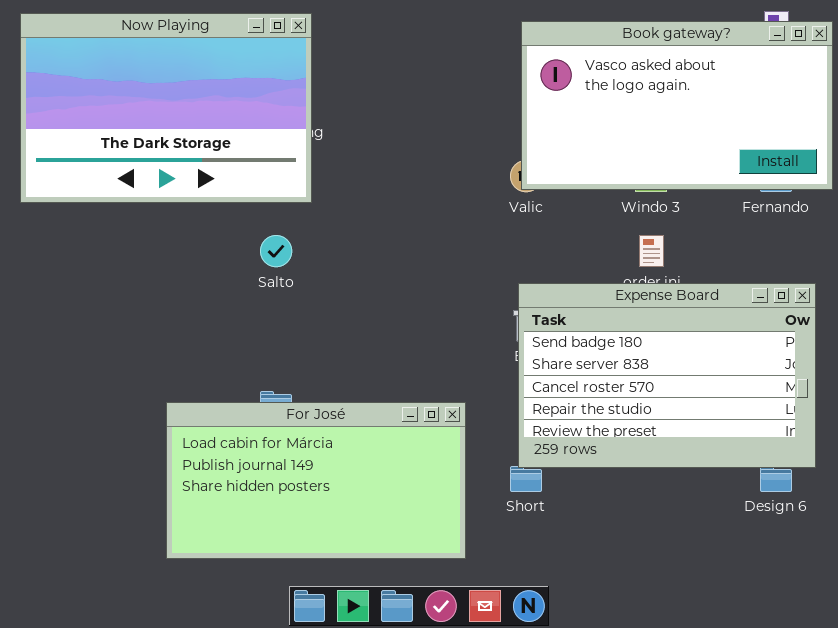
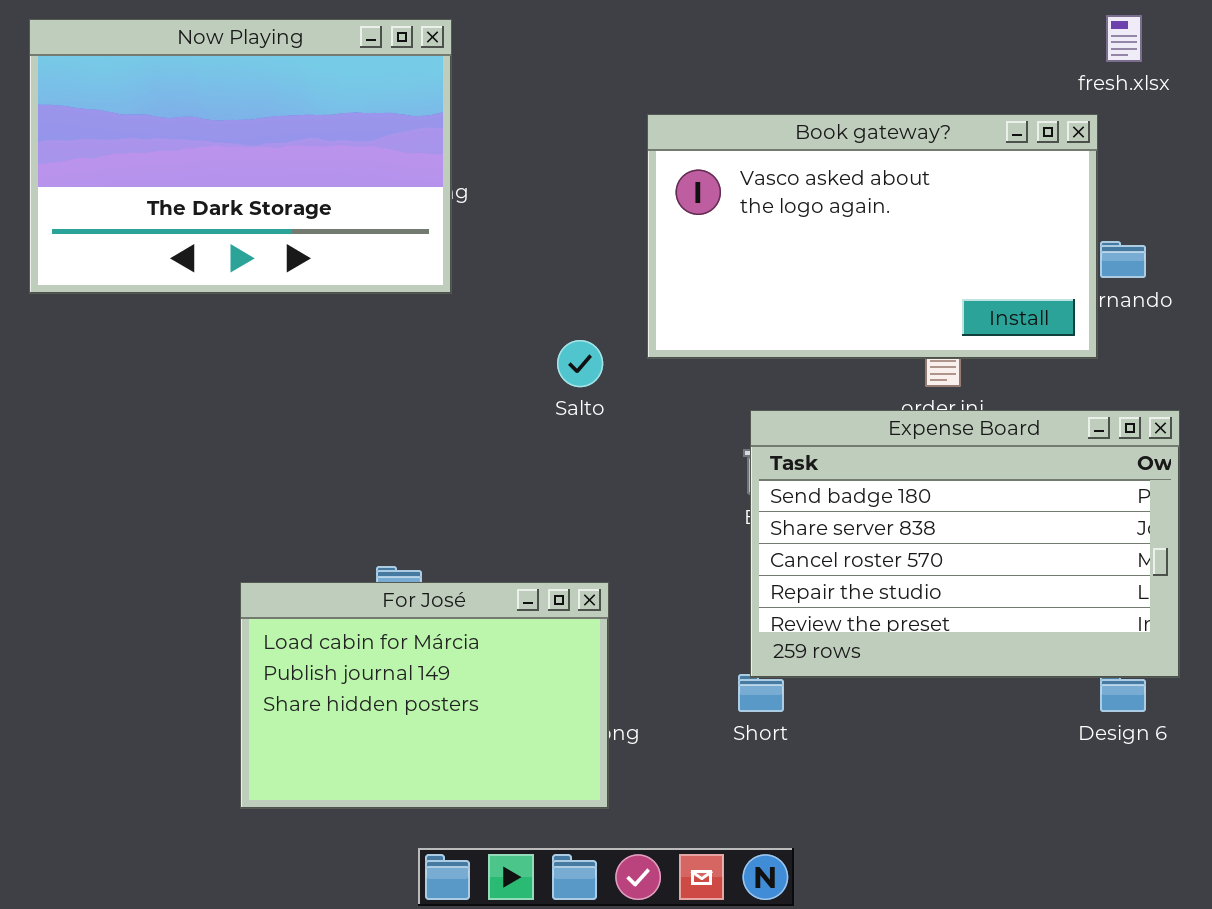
Book gateway?: [521,21,833,190] -> [647,114,1098,359], moved
Salto: [260,235,292,267] -> [557,340,603,387], moved
For José: [166,402,466,559] -> [240,582,609,809], resized

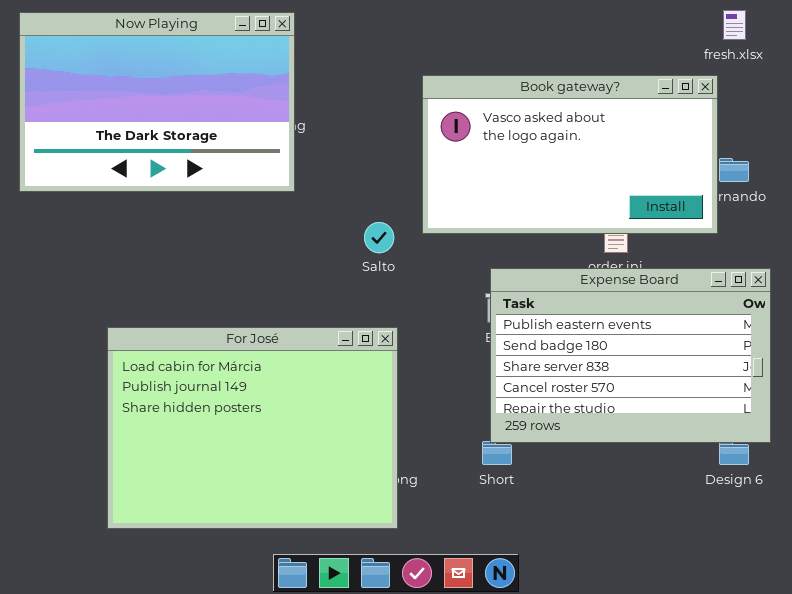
Expense Board: [750,410,1180,678] -> [490,268,771,443], scrolled up 1 row
For José: [240,582,609,809] -> [107,327,398,529], resized

